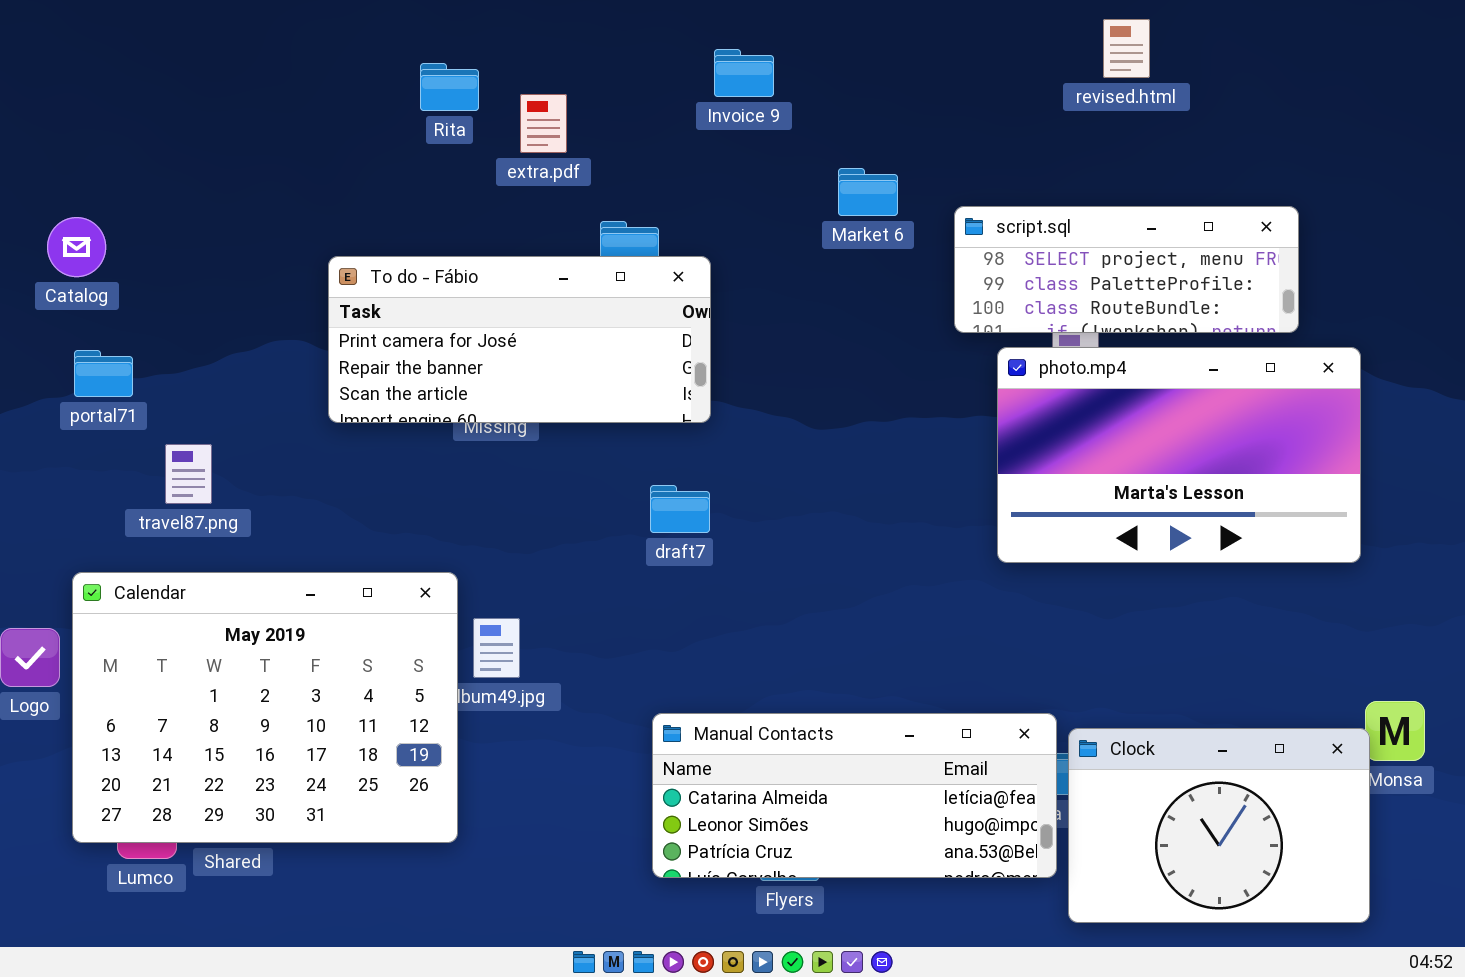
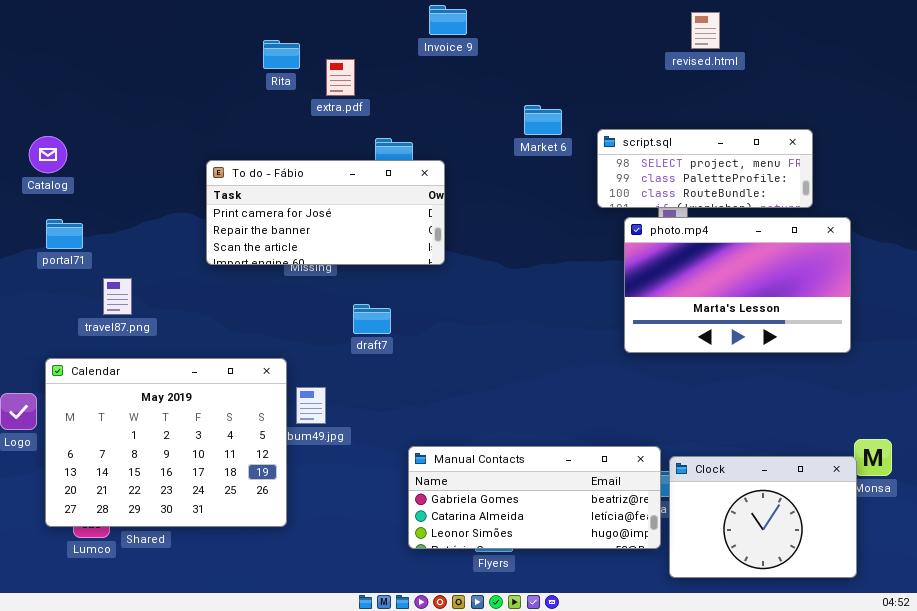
Invoice 9: [714,49,774,97] -> [429,5,467,35], moved
draft7: [650,485,710,533] -> [353,304,391,334], moved
Manual Contacts: [652,713,1057,878] -> [408,446,661,549], scrolled up 1 row

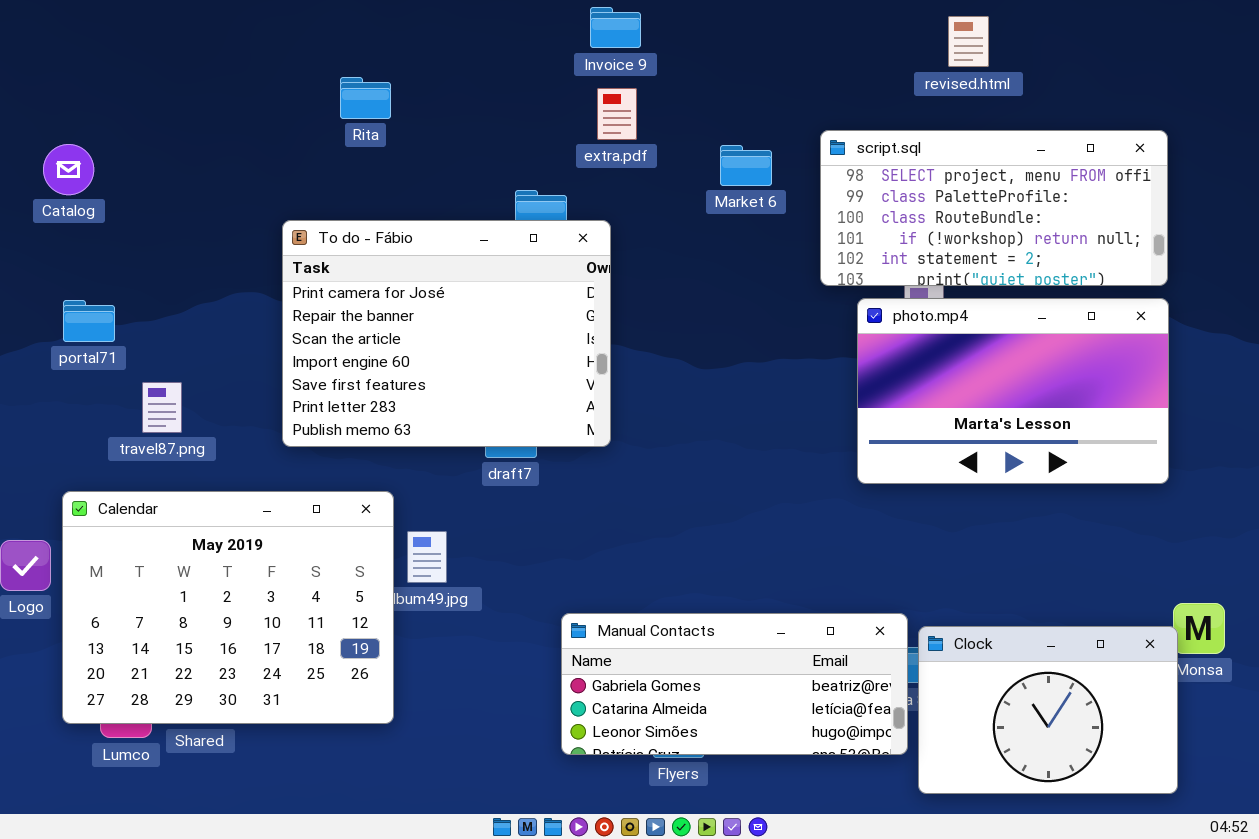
Rita: [263,40,300,69] -> [340,77,391,119], moved
extra.pdf: [326,59,355,96] -> [597,88,637,140], moved
script.sql: [597,129,813,208] -> [820,130,1168,286], resized
Catalog: [29,136,67,173] -> [43,144,94,195], moved
To do - Fábio: [206,160,445,265] -> [282,220,611,447], resized

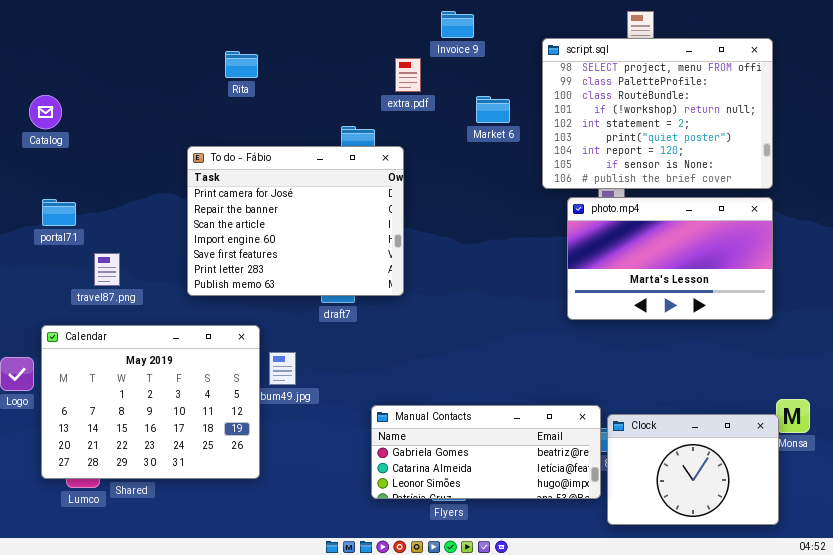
Invoice 9: [590,7,641,48] -> [441,11,474,38], moved
script.sql: [820,130,1168,286] -> [542,38,773,189], resized

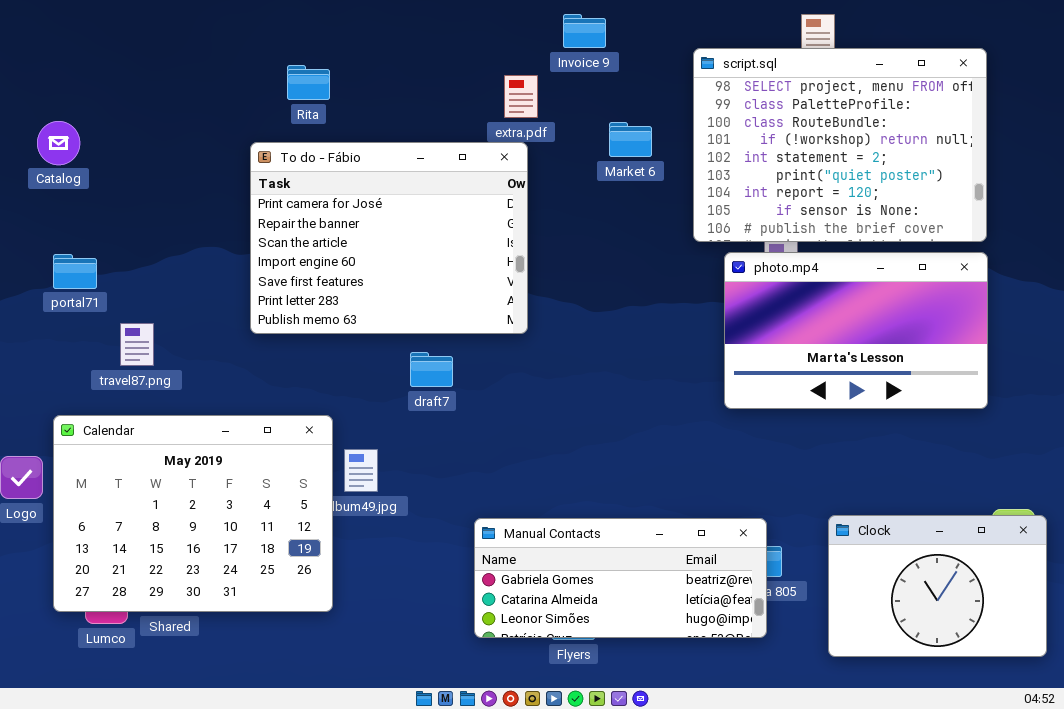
To do - Fábio: [187,146,404,296] -> [250,142,528,334], moved
Clock: [607,414,779,525] -> [828,515,1047,657], moved

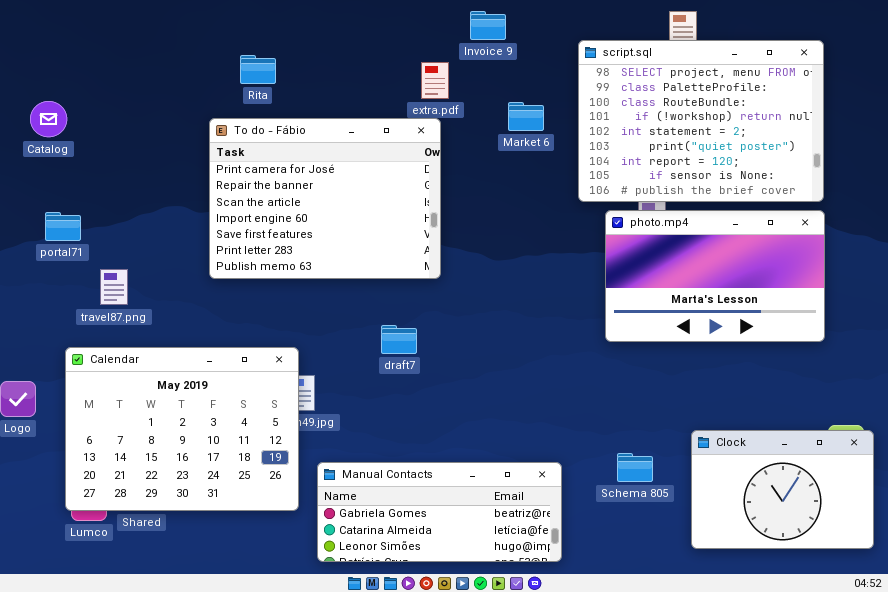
draft7: [410,352,453,387] -> [381,325,417,354], moved
Calendar: [53,415,333,612] -> [65,347,299,511], moved
Manual Contacts: [474,518,767,638] -> [317,462,562,562], moved

